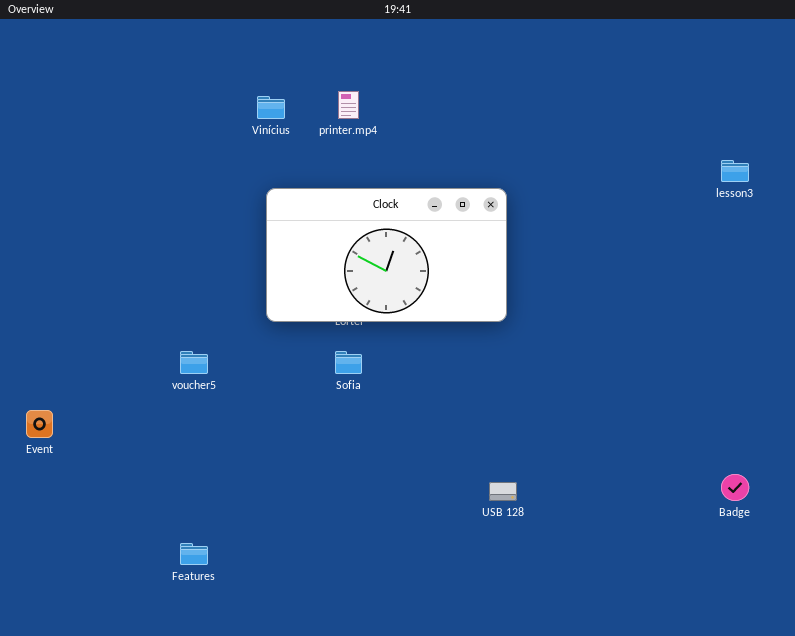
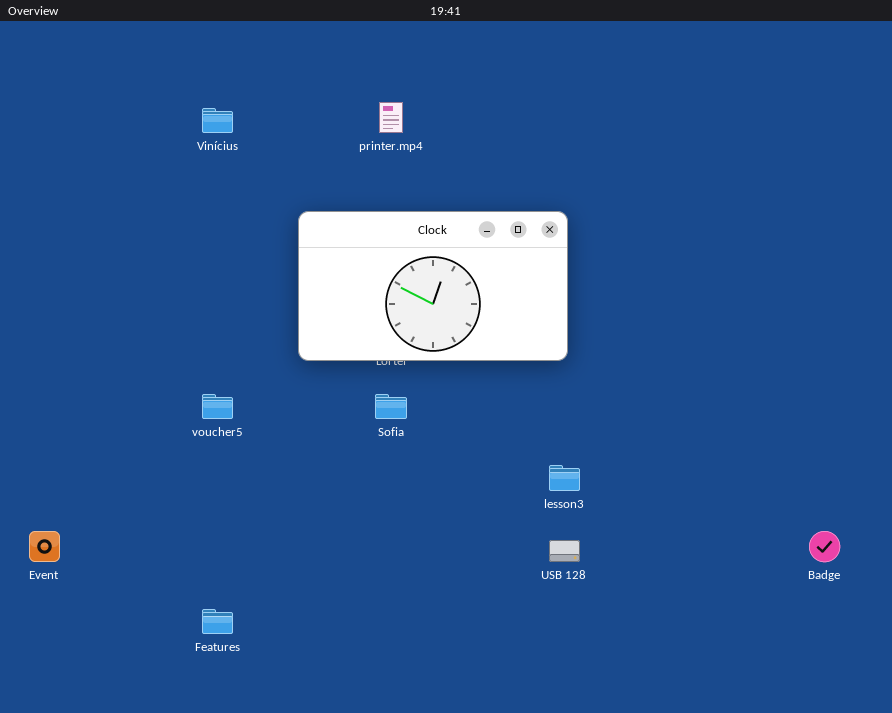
Vinícius: [257,96,285,119] -> [202,108,233,133], moved
lesson3: [721,160,749,182] -> [549,465,580,491], moved
Event: [26,410,53,438] -> [29,531,60,562], moved

